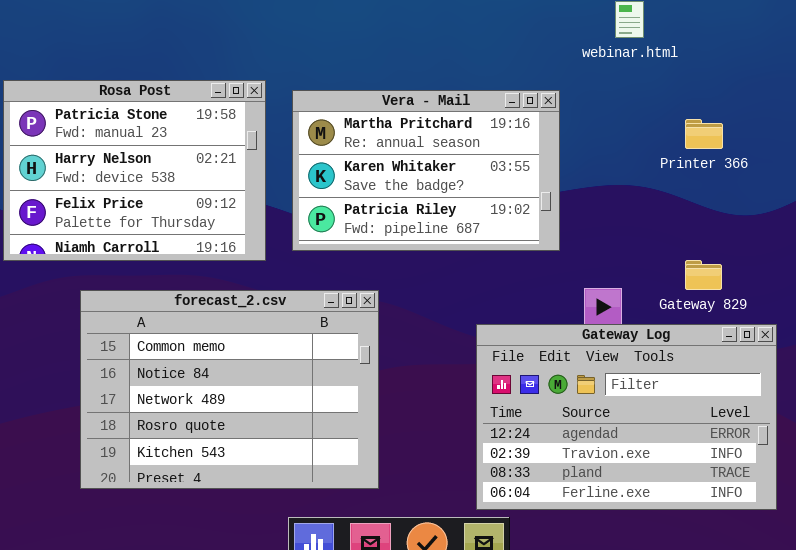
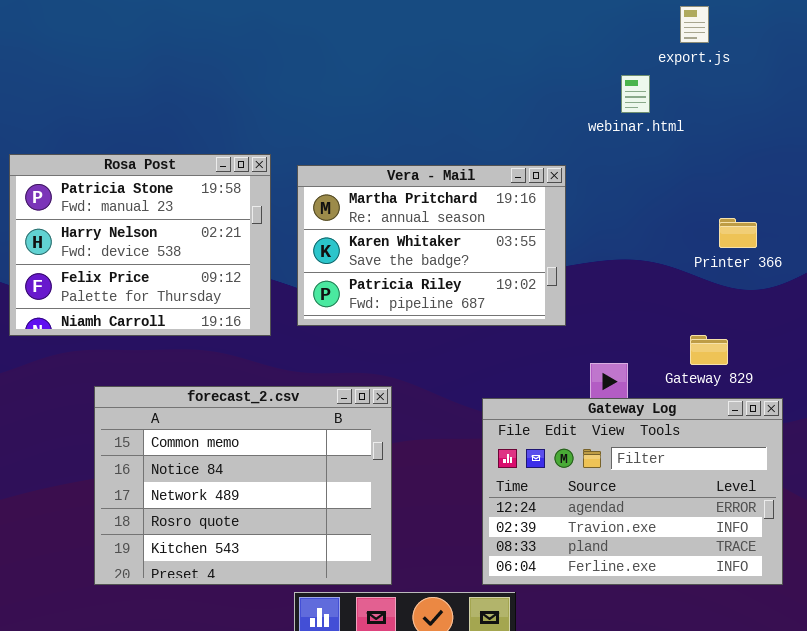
Printer 366: [685,119,723,149] -> [719,218,757,248], moved
forecast_2.csv: [80,290,379,489] -> [94,386,392,585], moved

